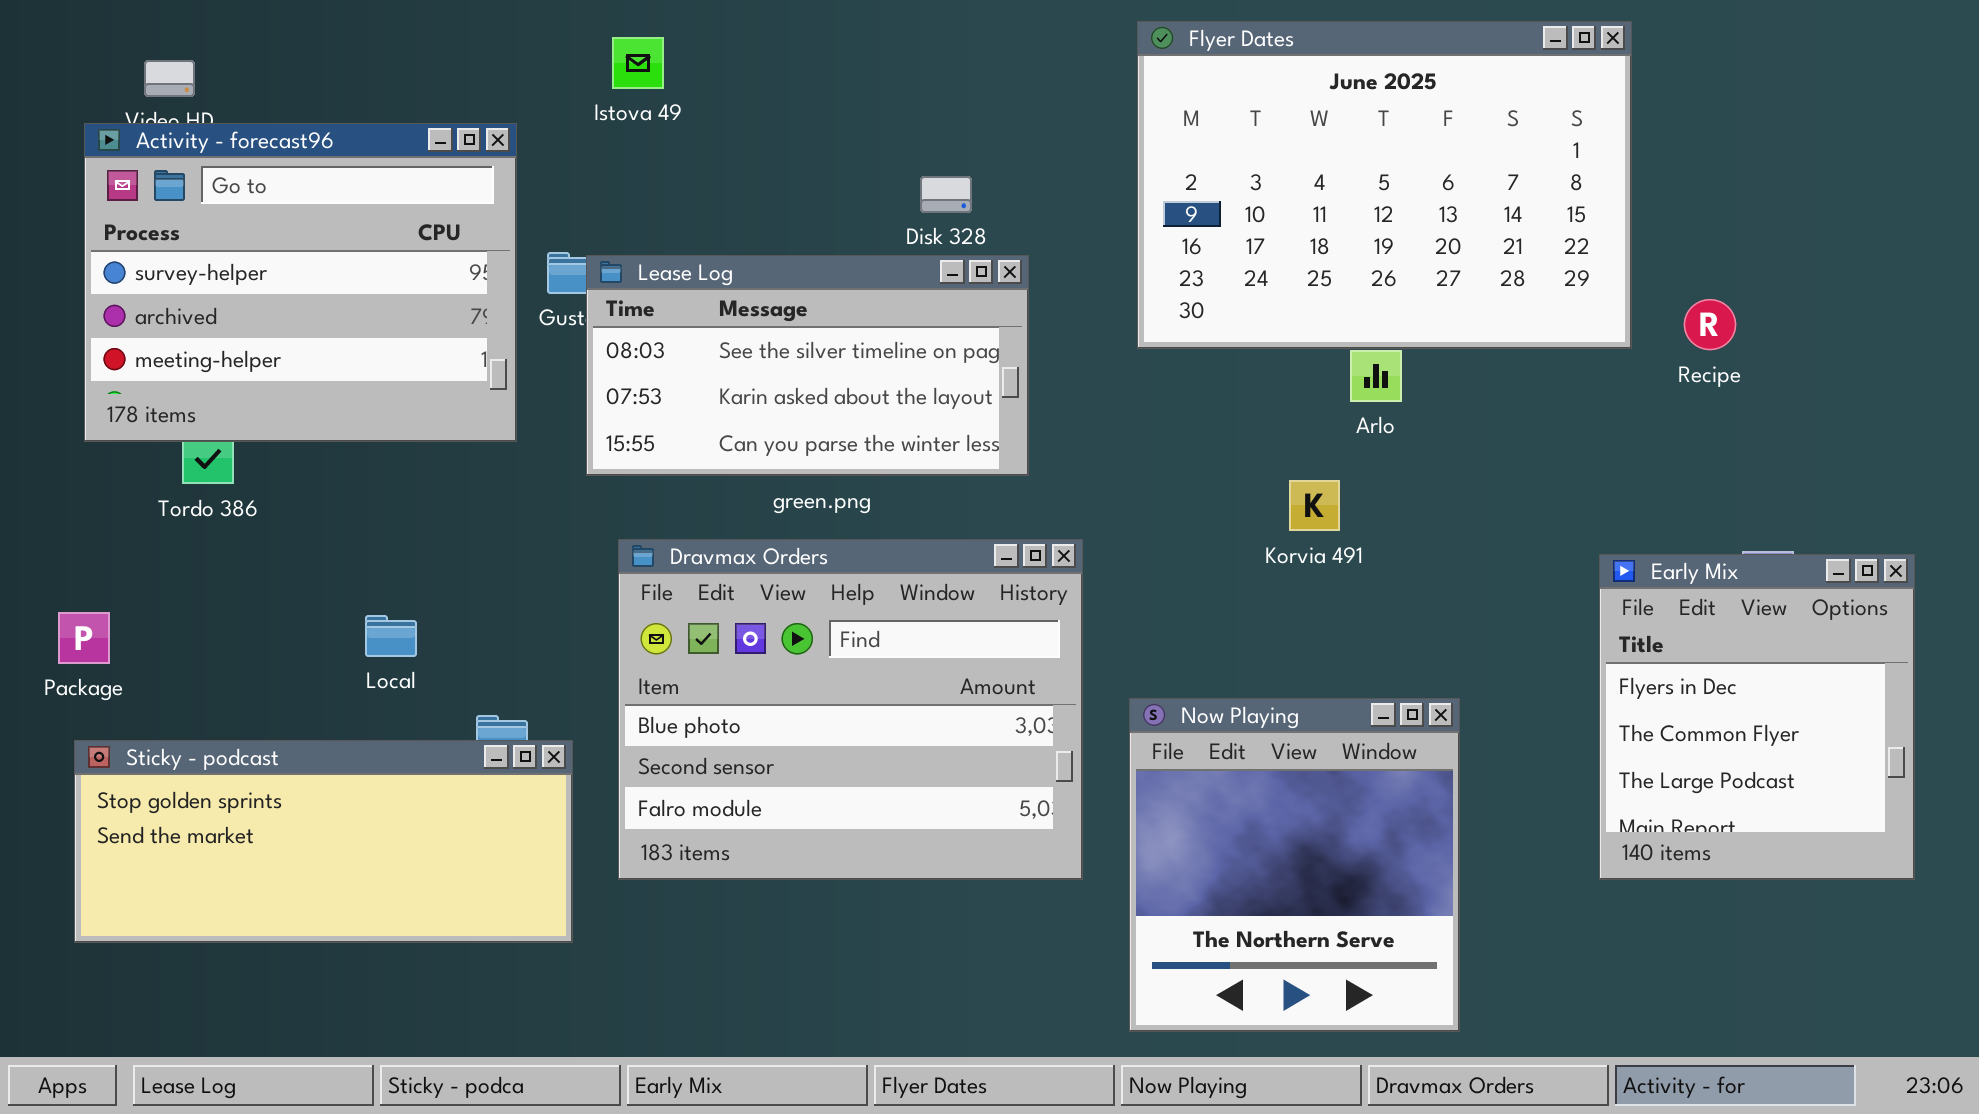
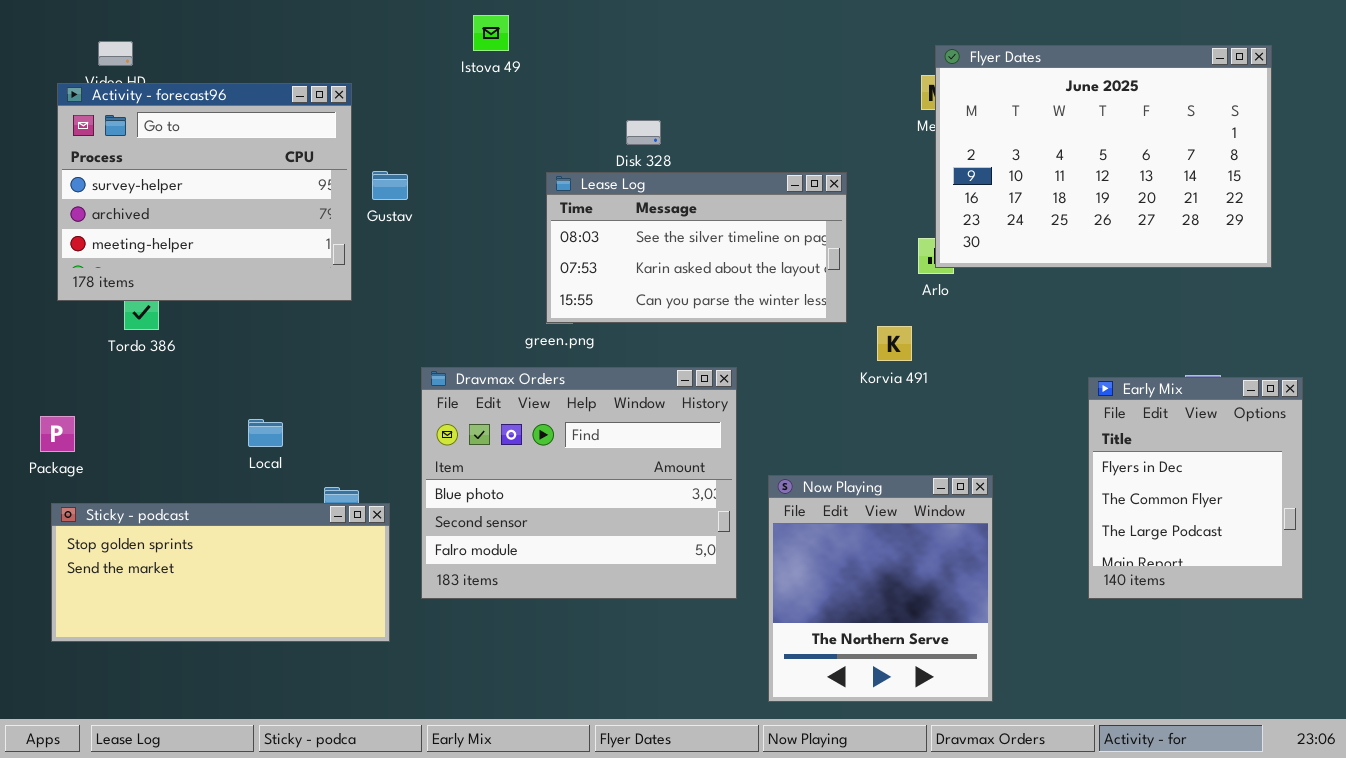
Flyer Dates: [1137,21,1632,349] -> [935,45,1272,268], moved
Istova 49: [612,37,664,89] -> [473,15,509,51], moved
Lease Log: [586,255,1029,476] -> [546,172,847,323], moved

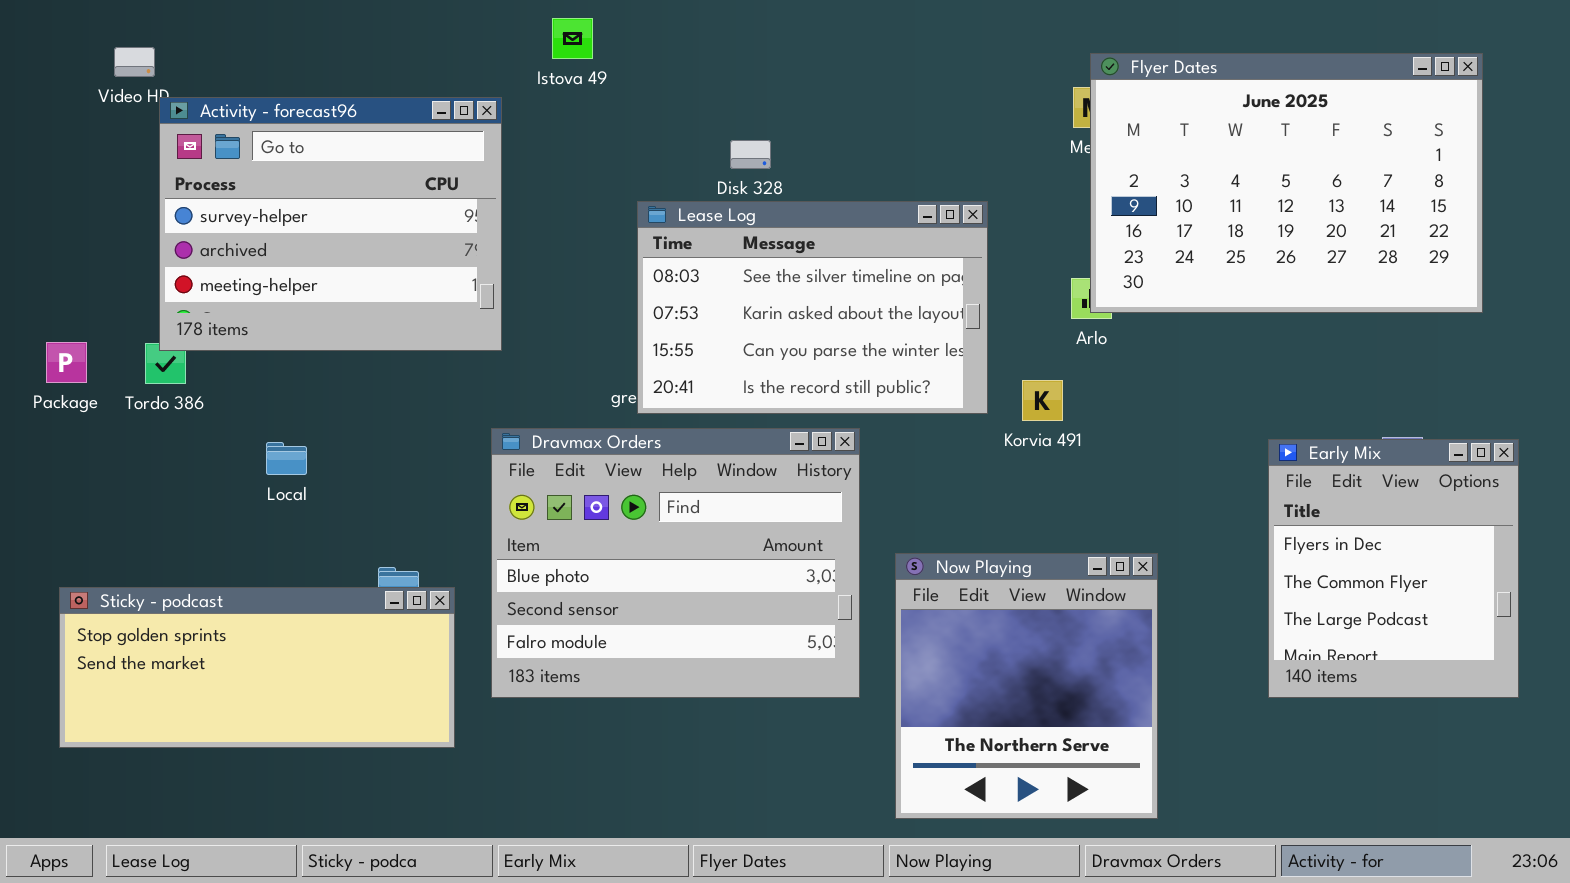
Activity - forecast96: [57,83,352,301] -> [159,97,502,351], moved
Lease Log: [546,172,847,323] -> [637,201,988,414], resized
Package: [40,416,75,452] -> [46,342,87,383], moved
Local: [248,419,283,447] -> [266,442,307,475], moved

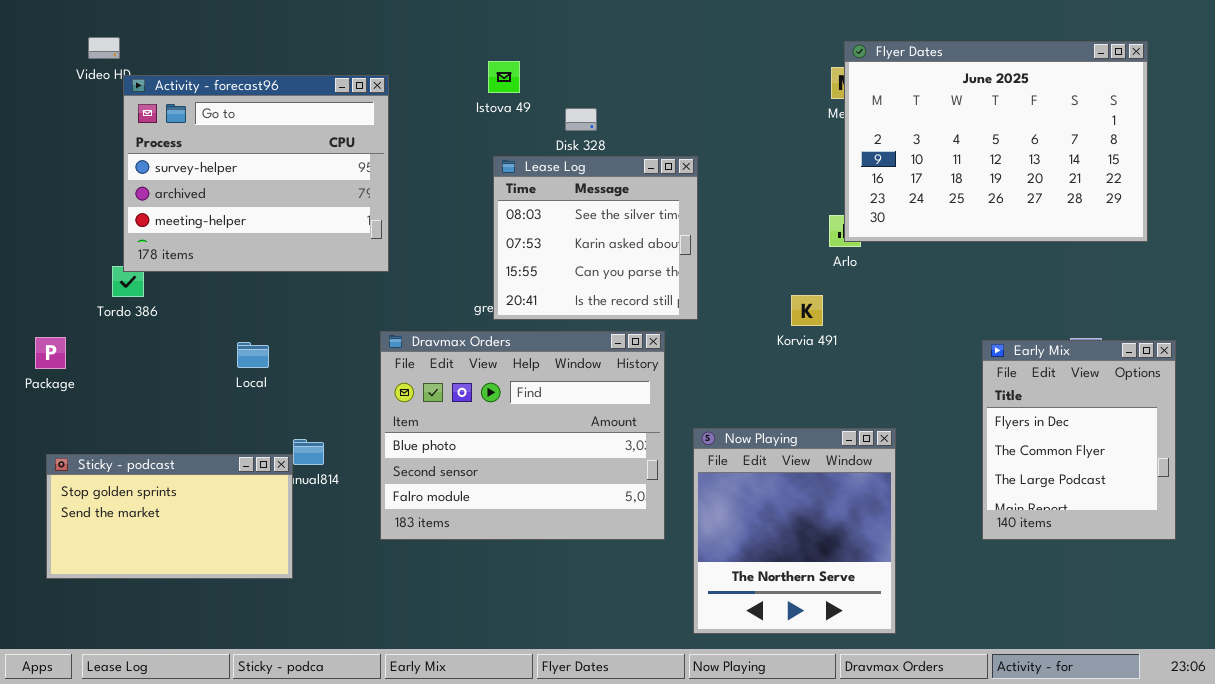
Istova 49: [552,18,593,59] -> [488,61,520,93], moved
Lease Log: [637,201,988,414] -> [493,156,698,320], resized
Package: [46,342,87,383] -> [35,337,66,369], moved
Local: [266,442,307,475] -> [237,342,269,368], moved
Sticky - podcast: [59,587,455,748] -> [46,454,293,579], resized

